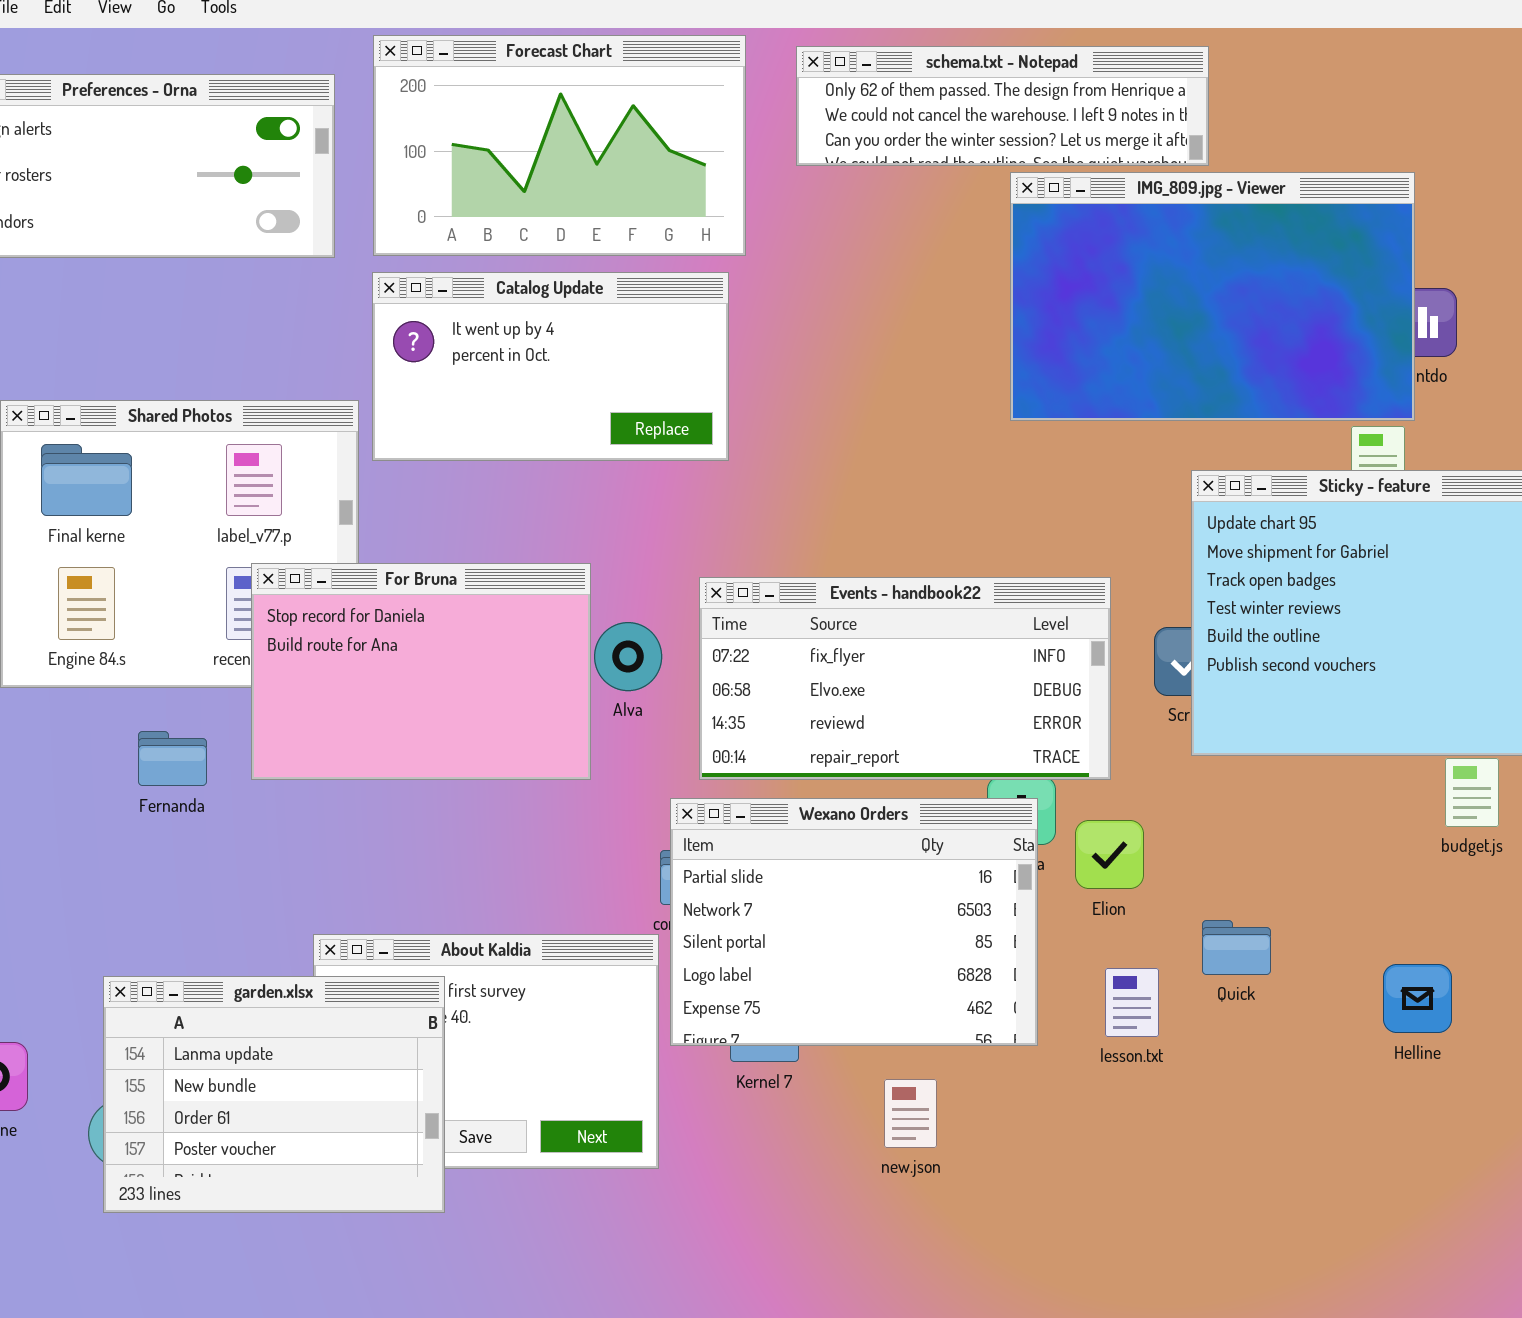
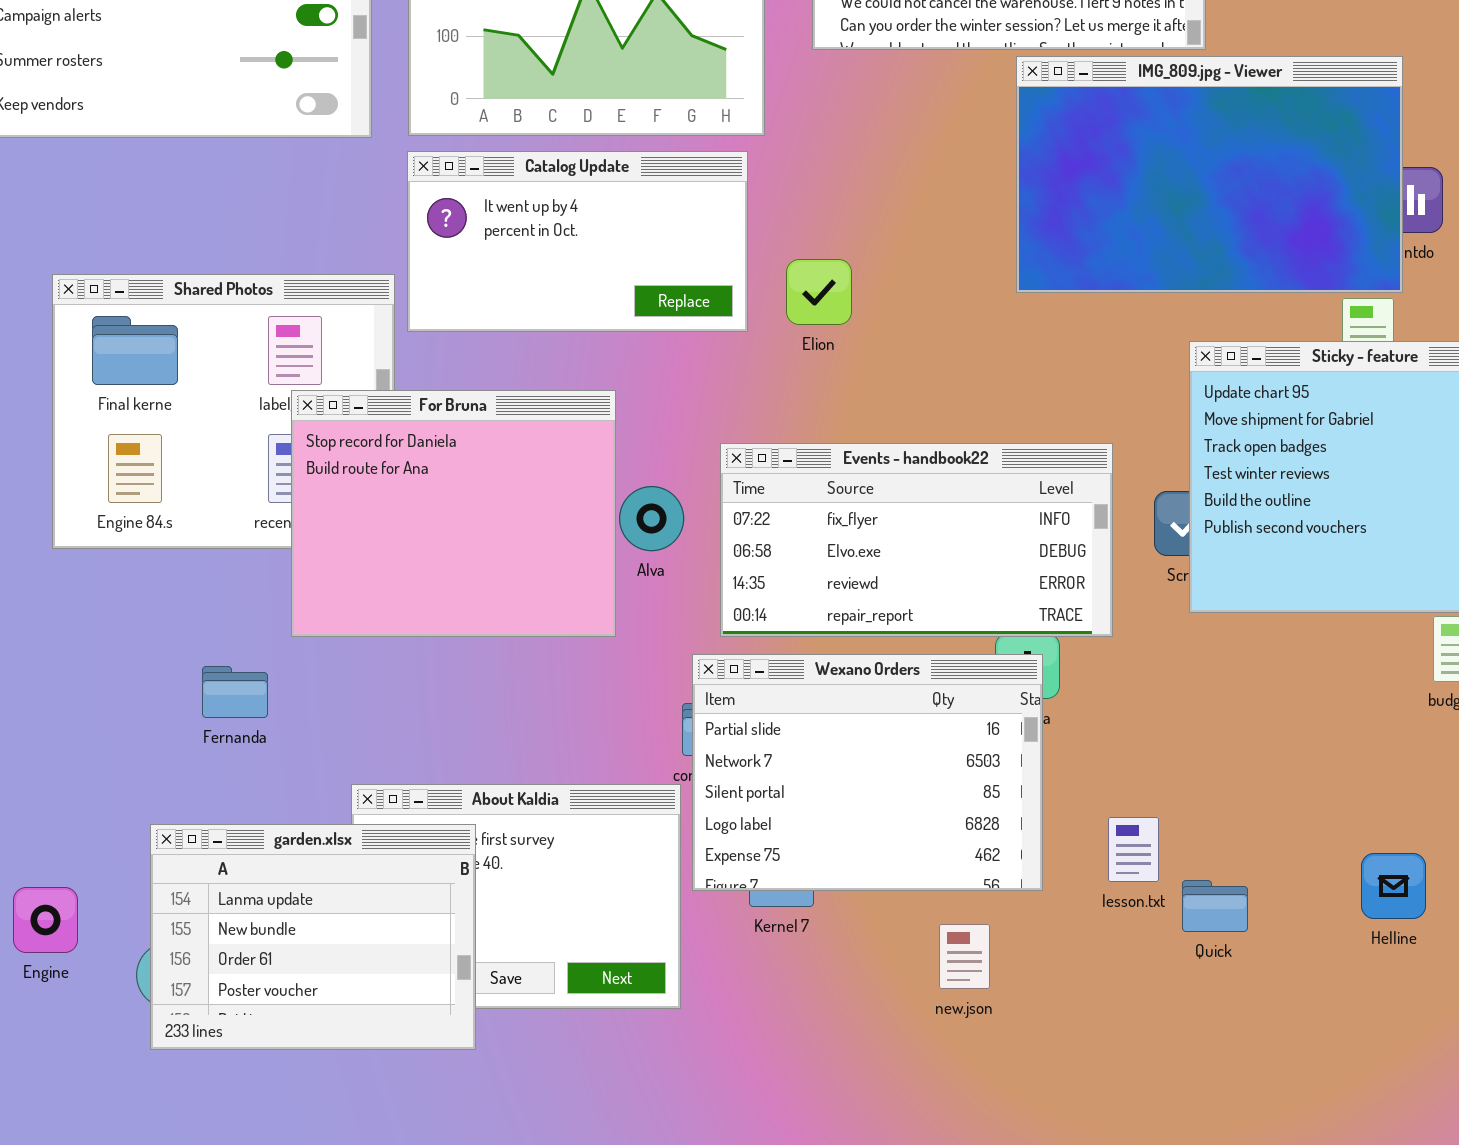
For Bruna: [251,563,591,780] -> [291,390,616,637], resized
Fernanda: [138,731,207,786] -> [202,666,268,718], moved
Elion: [1075,820,1144,889] -> [786,259,852,325], moved
Quick: [1202,920,1271,975] -> [1182,880,1248,932], moved
Helline: [1383,964,1452,1033] -> [1361,853,1426,919], moved
new.json: [884,1079,937,1148] -> [939,924,990,989], moved

